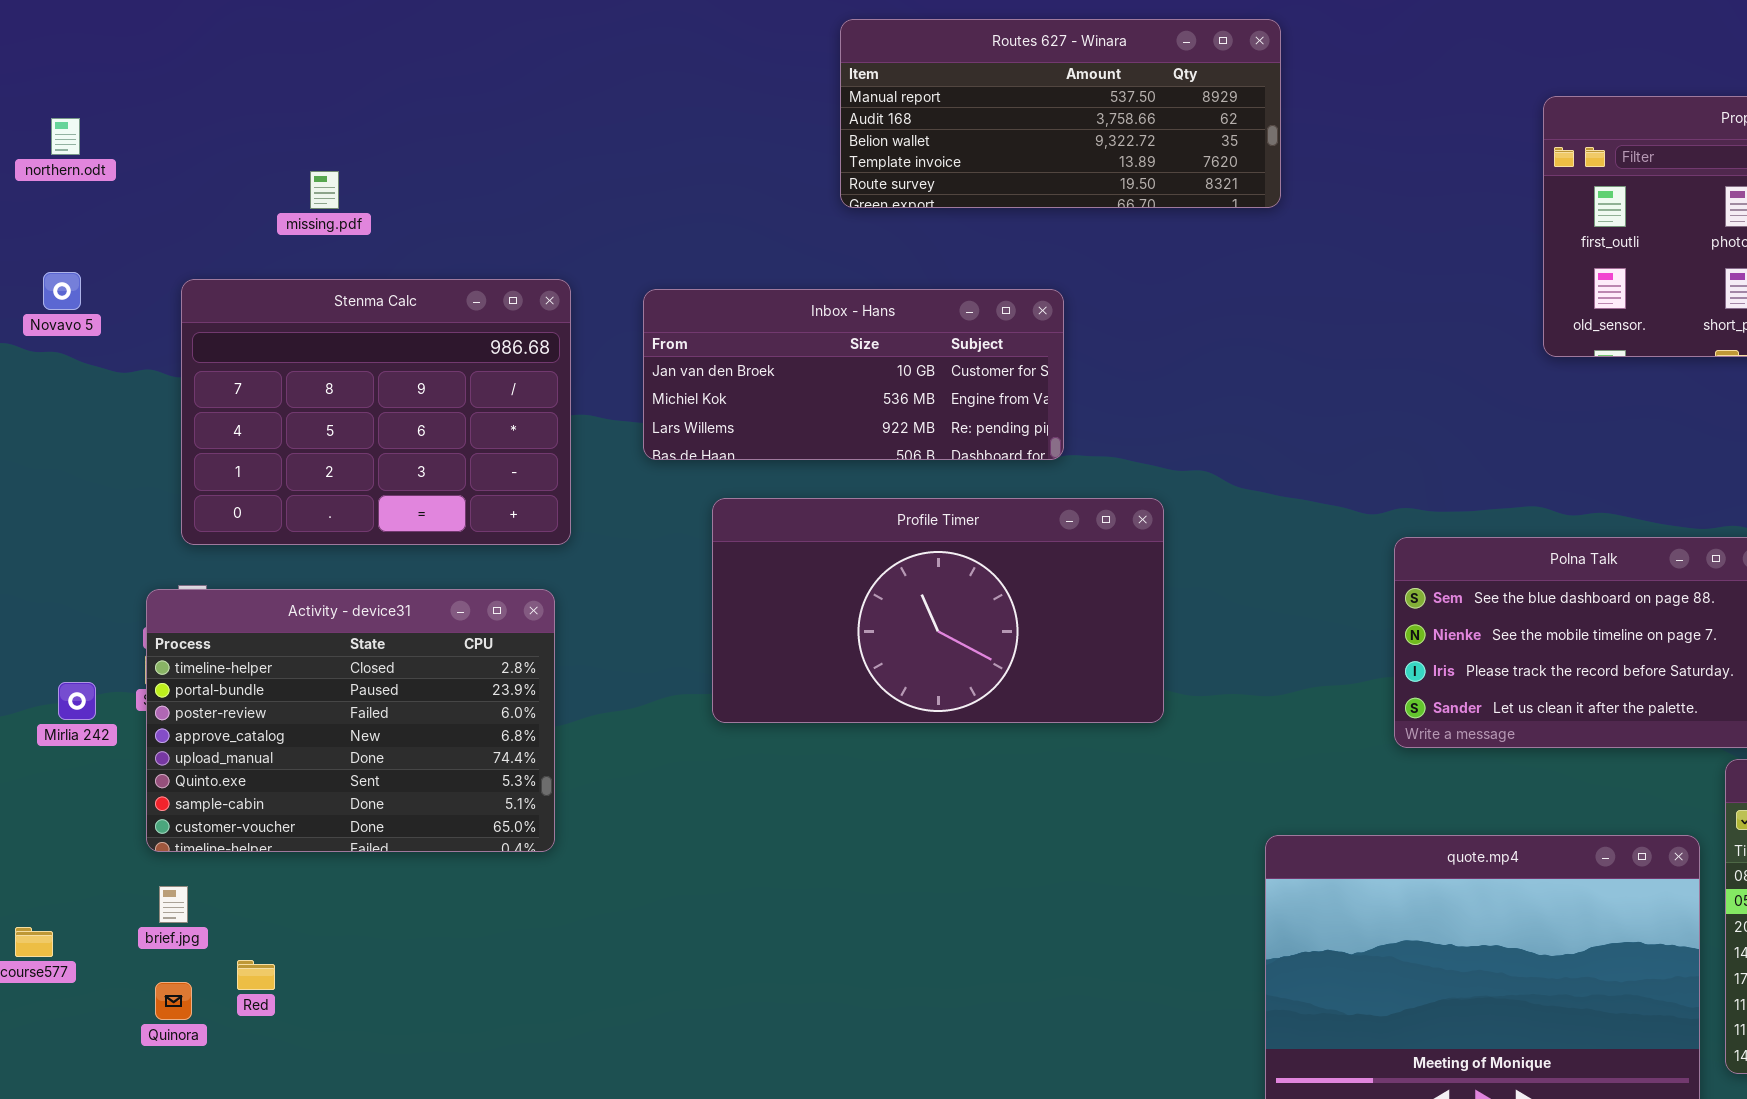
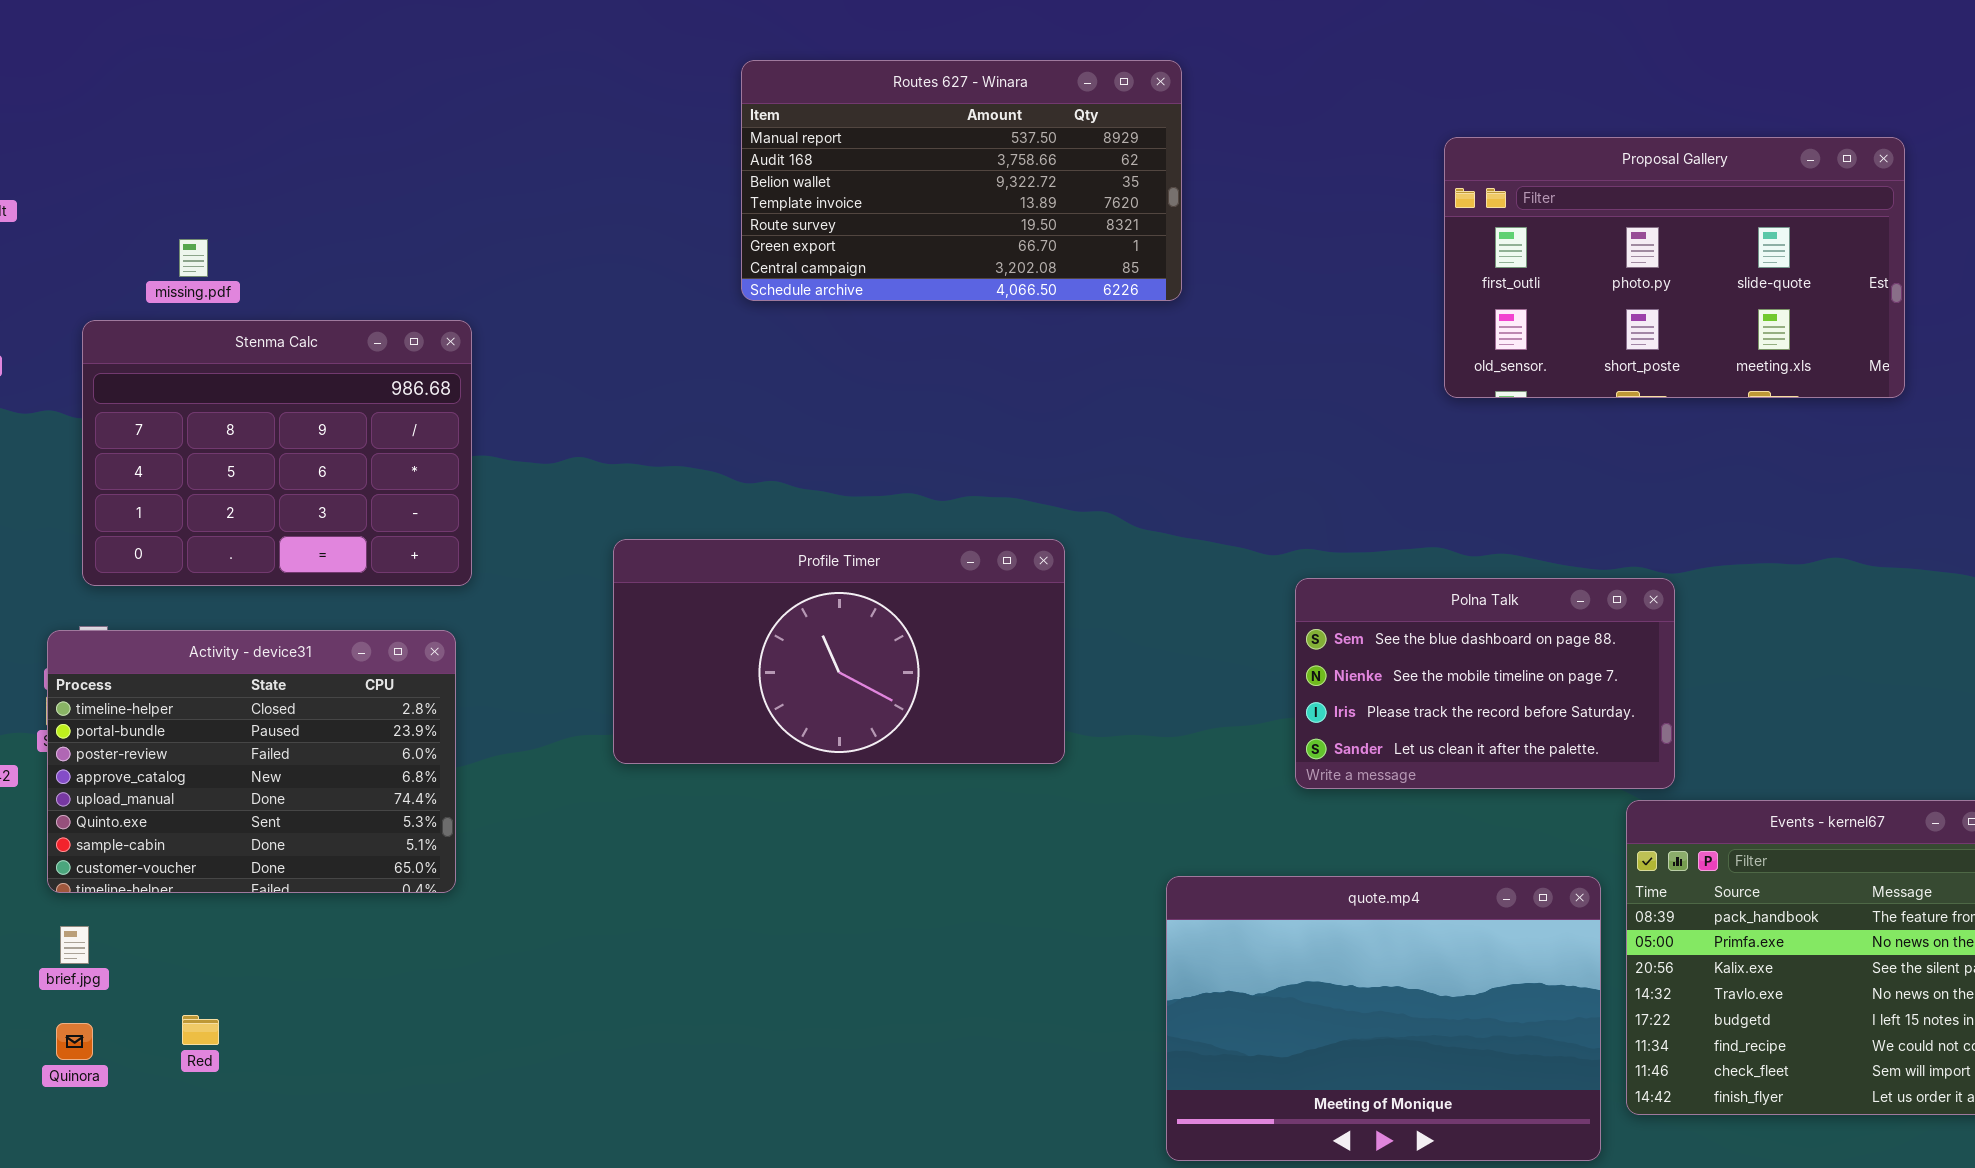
Routes 627 - Winara: [840,19,1281,208] -> [741,60,1182,301], resized
missing.pdf: [310,171,339,209] -> [179,239,208,277], moved
Inbox - Hans: [643,289,1064,460] -> none, closed
Red: [237,960,275,990] -> [182,1015,219,1045], moved

